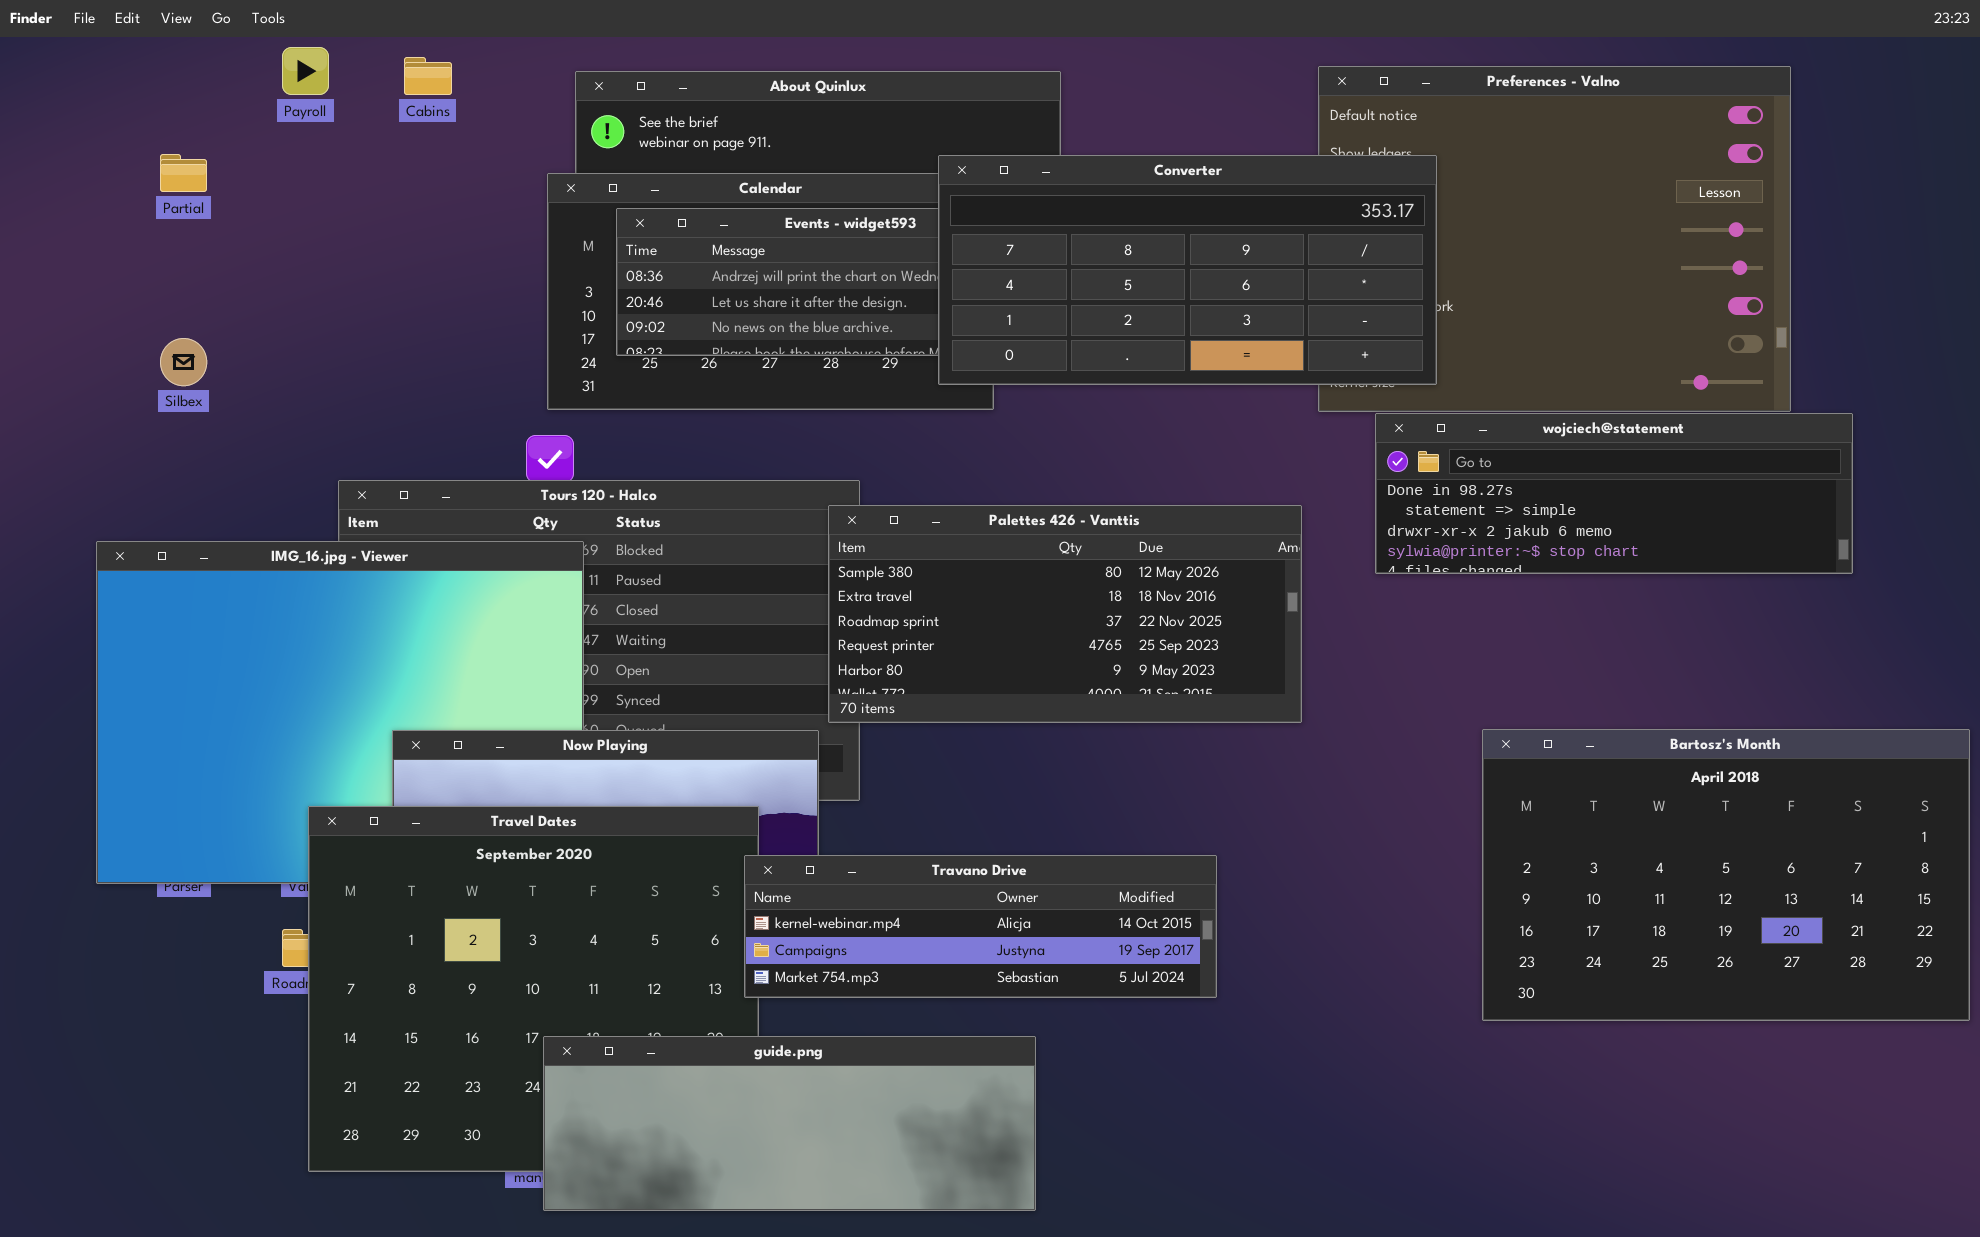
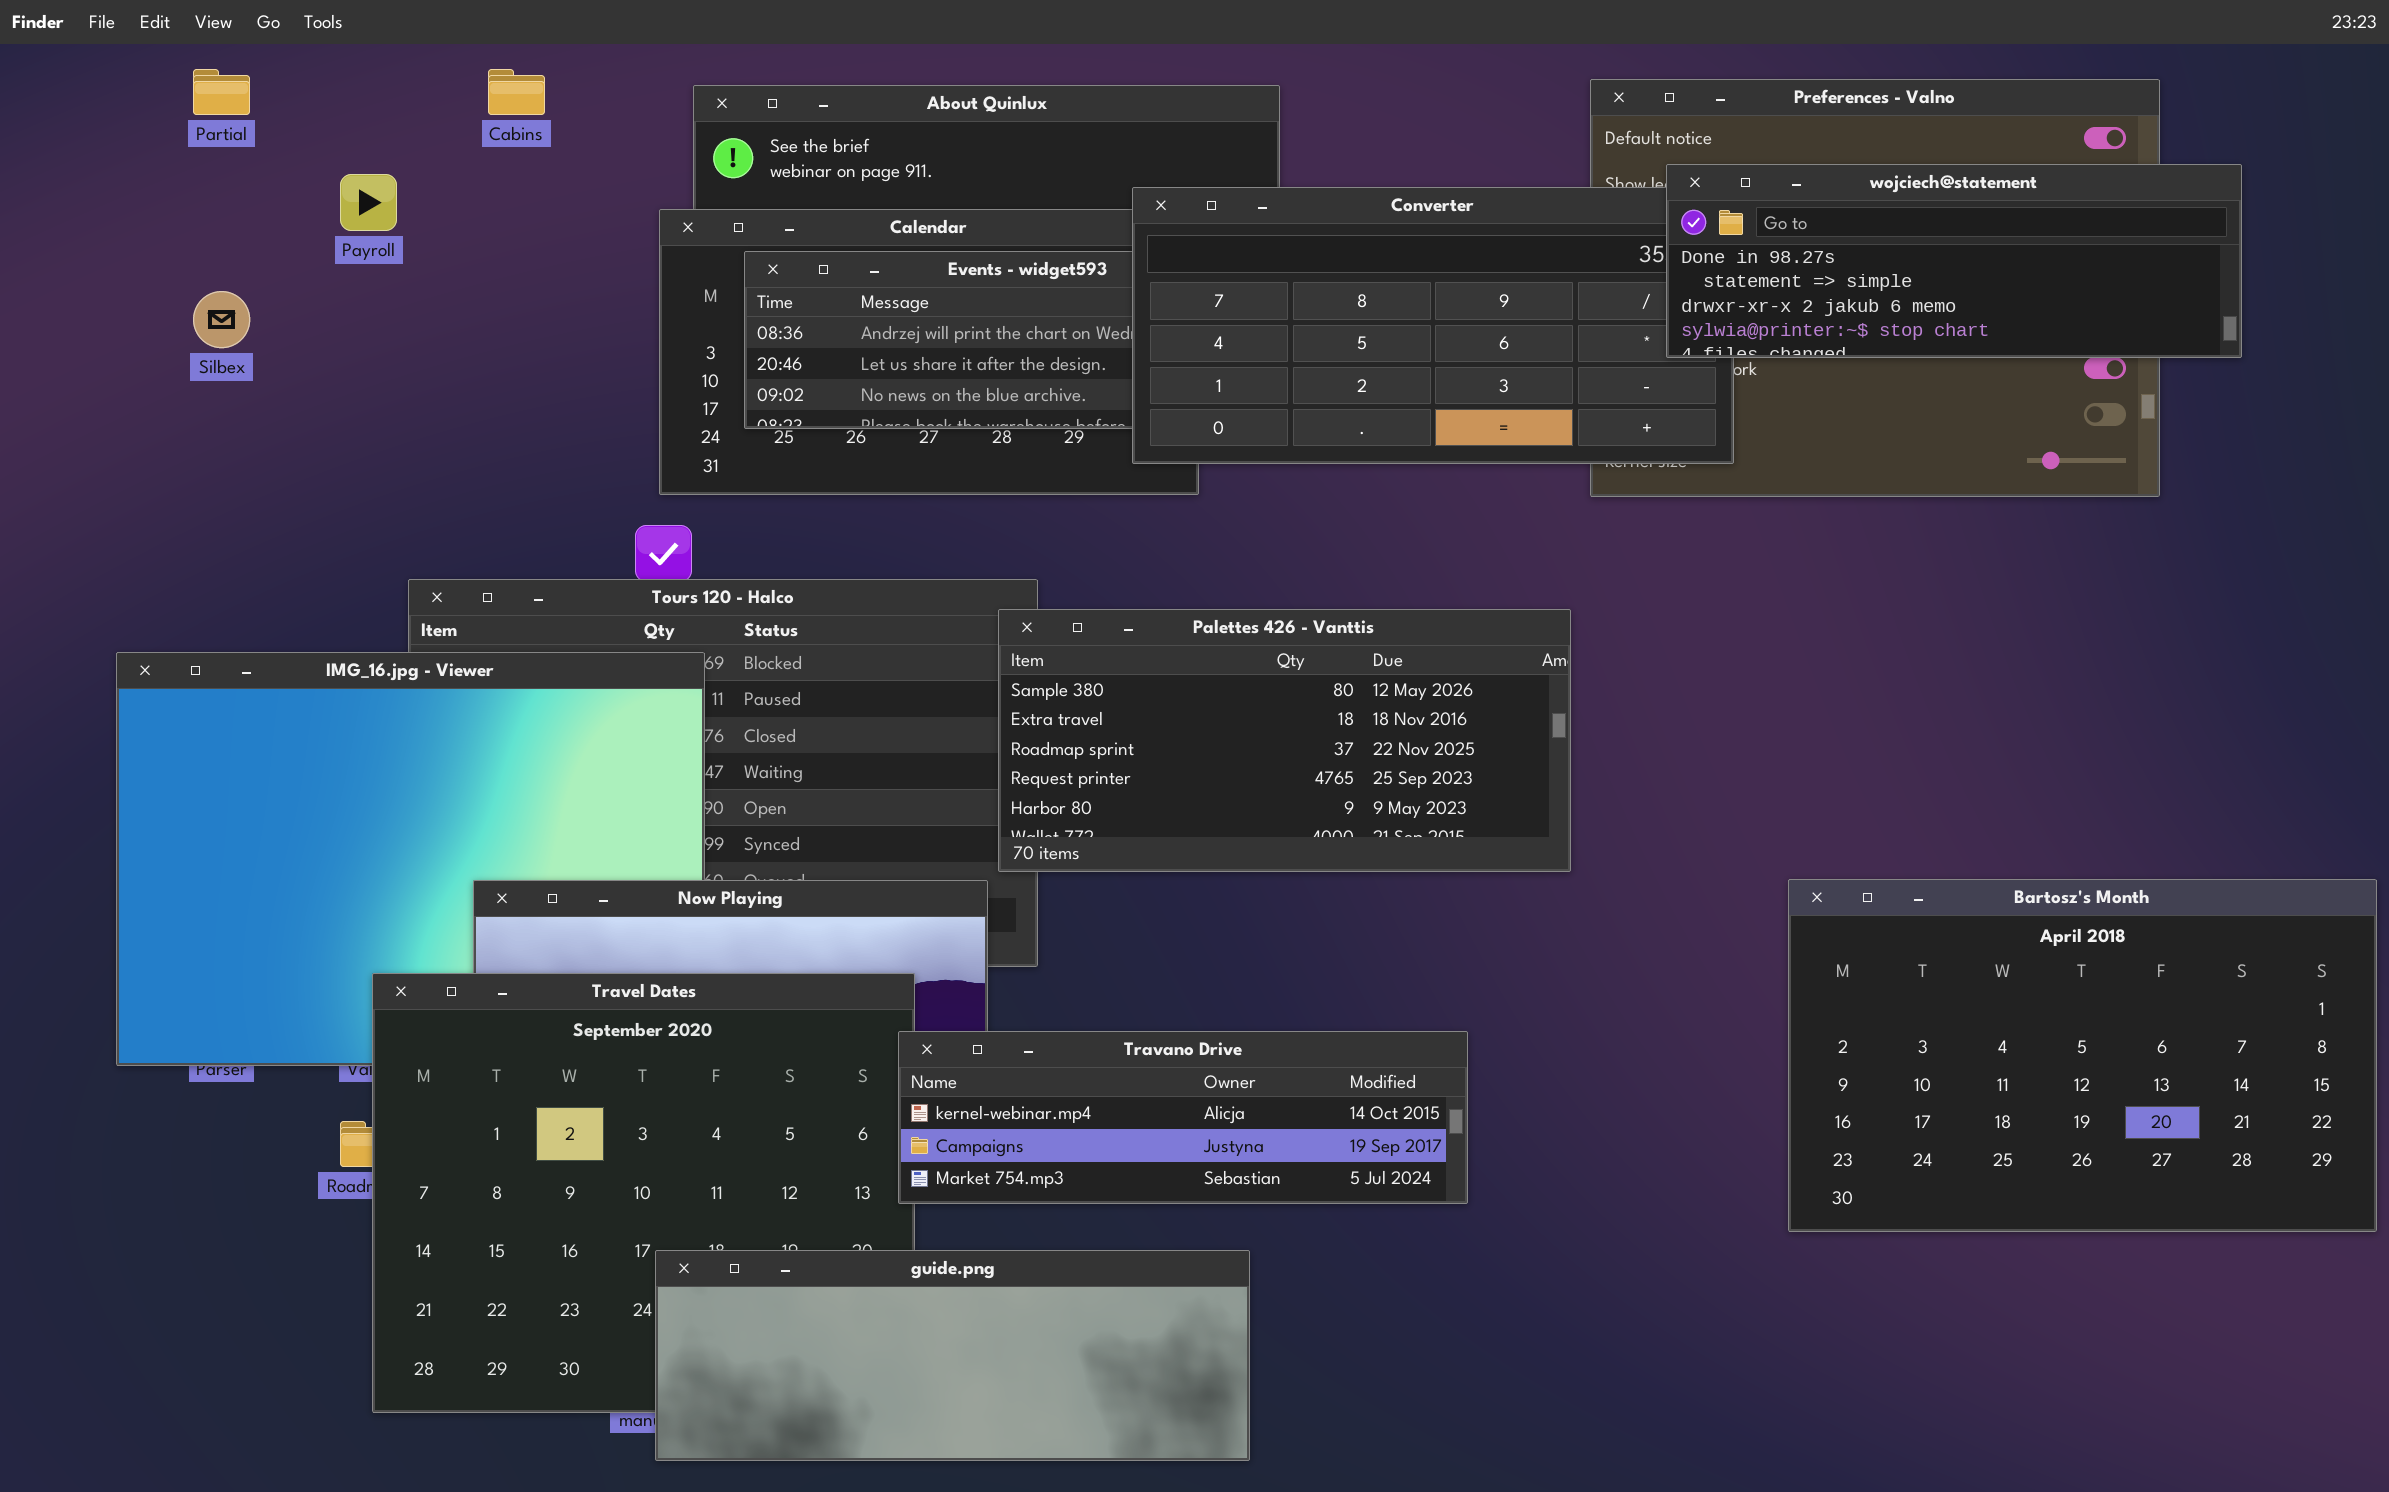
Payroll: [282,47,329,95] -> [340,174,397,231], moved
Partial: [160,154,207,192] -> [193,69,250,115], moved
Silbex: [160,338,207,386] -> [193,291,250,348], moved
wojciech@statement: [1375,413,1853,574] -> [1666,164,2242,358], moved

